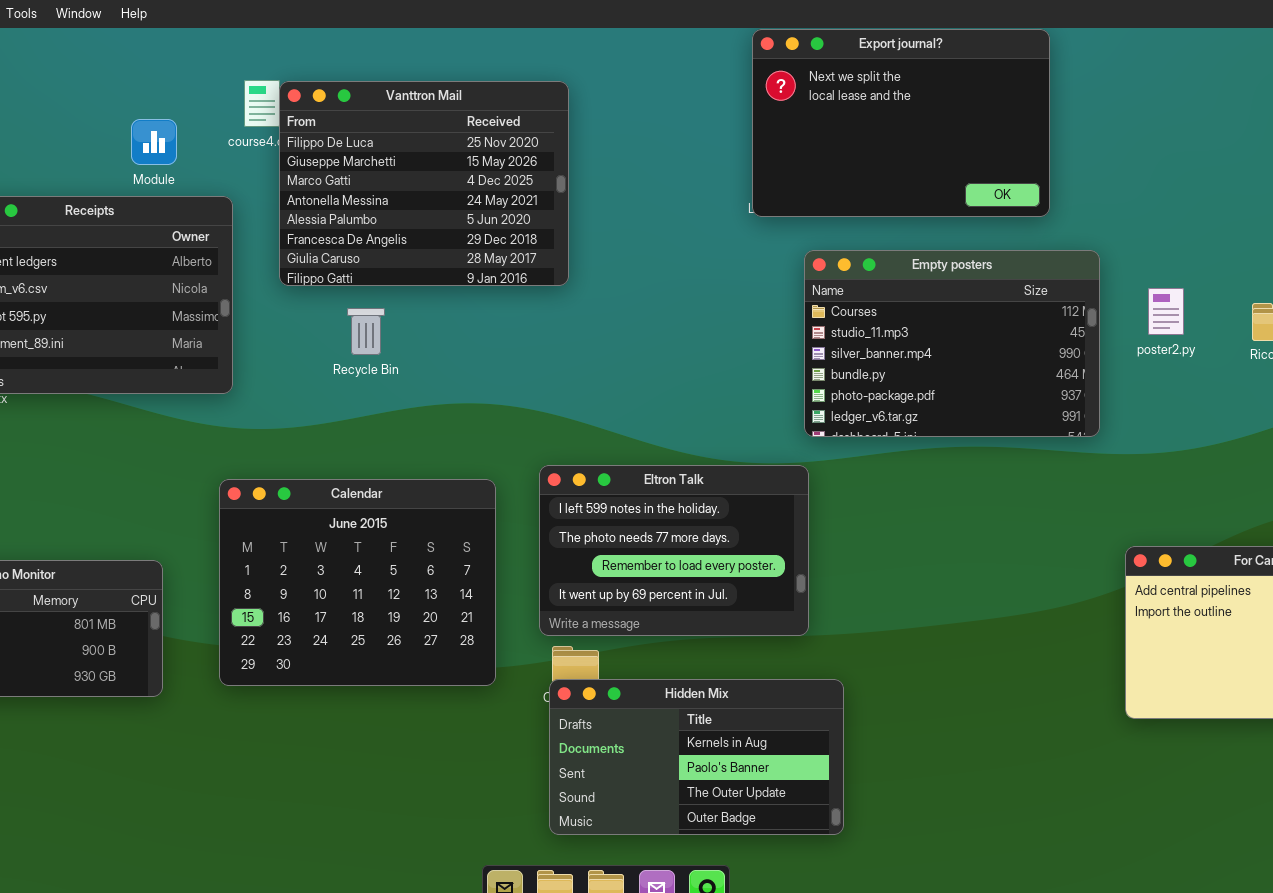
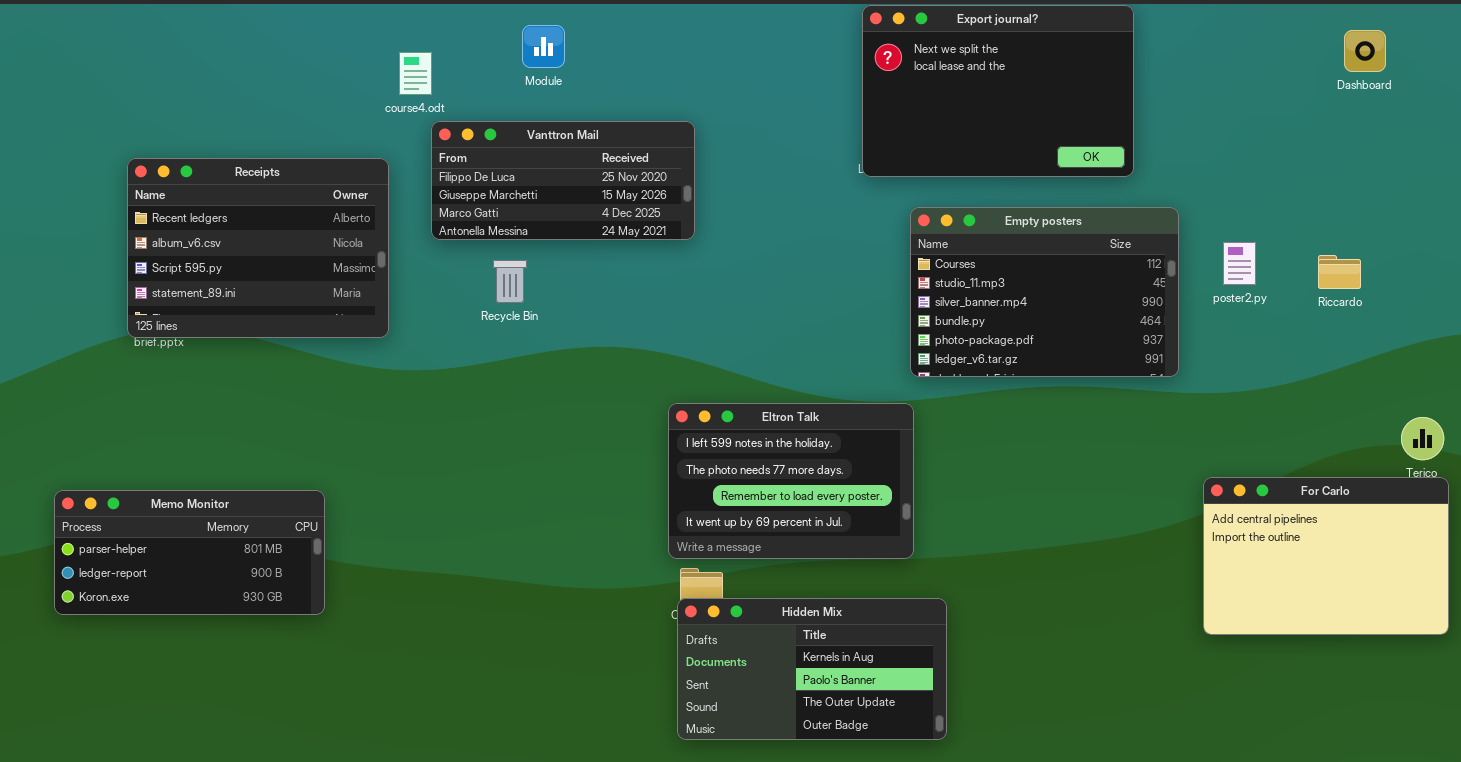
Vanttron Mail: [279,81,569,286] -> [431,121,695,240], resized
Module: [131,119,177,165] -> [522,25,565,68], moved
Calendar: [219,479,496,686] -> none, closed

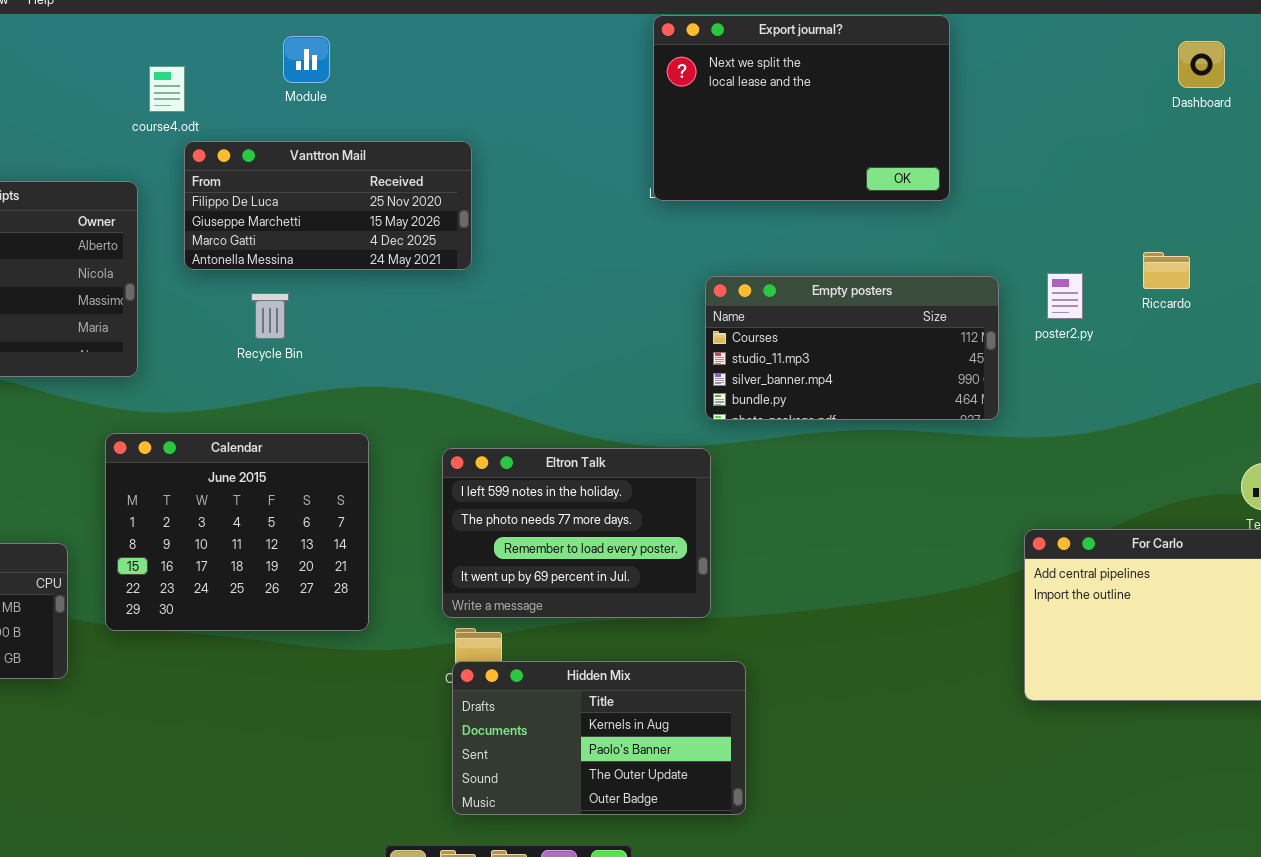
Empty posters: [910,207,1179,377] -> [705,276,999,420], resized
Riccardo: [1318,255,1361,289] -> [1143,252,1190,289], moved
Calendar: none -> [105,433,369,631], opened

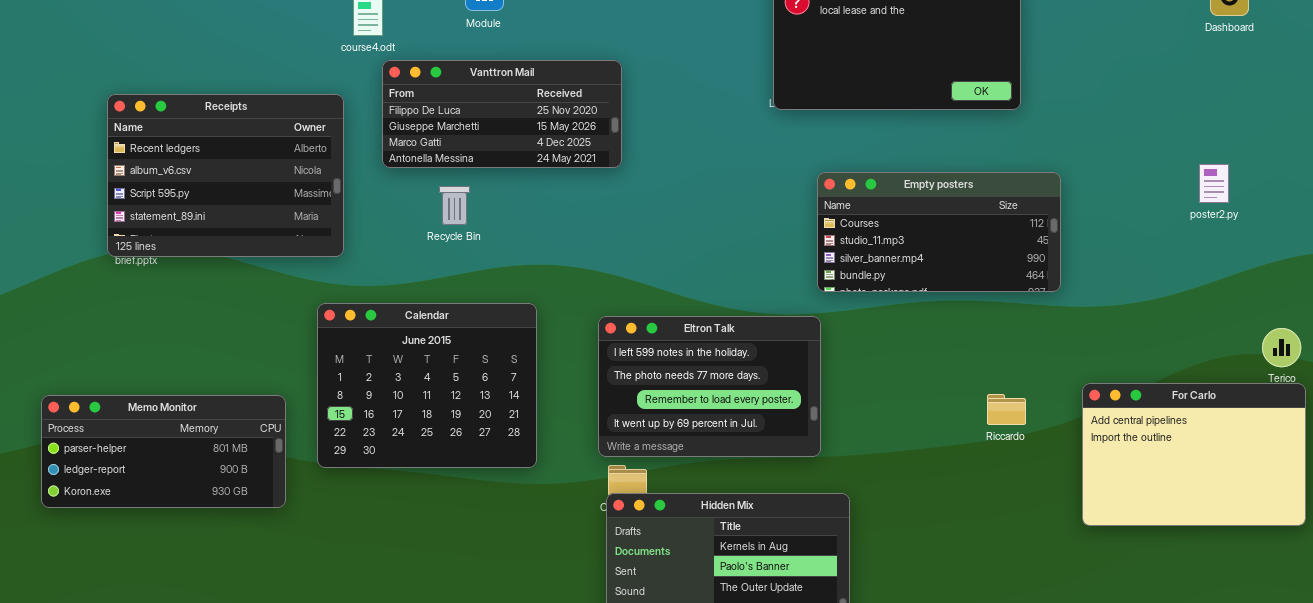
Riccardo: [1143,252,1190,289] -> [987,394,1026,425], moved
poster2.py: [1047,273,1083,319] -> [1199,164,1229,203], moved

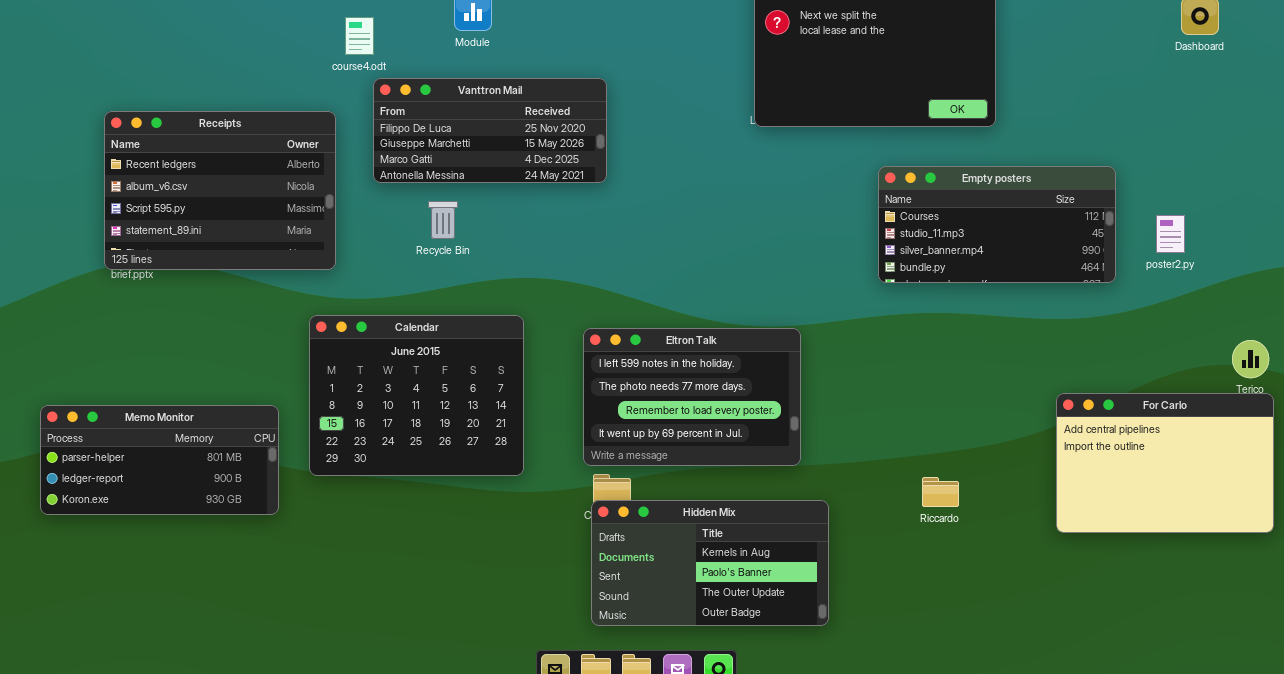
poster2.py: [1199,164,1229,203] -> [1156,215,1185,253], moved
Empty posters: [817,172,1061,292] -> [878,166,1116,283], moved
Riccardo: [987,394,1026,425] -> [922,477,959,507], moved

